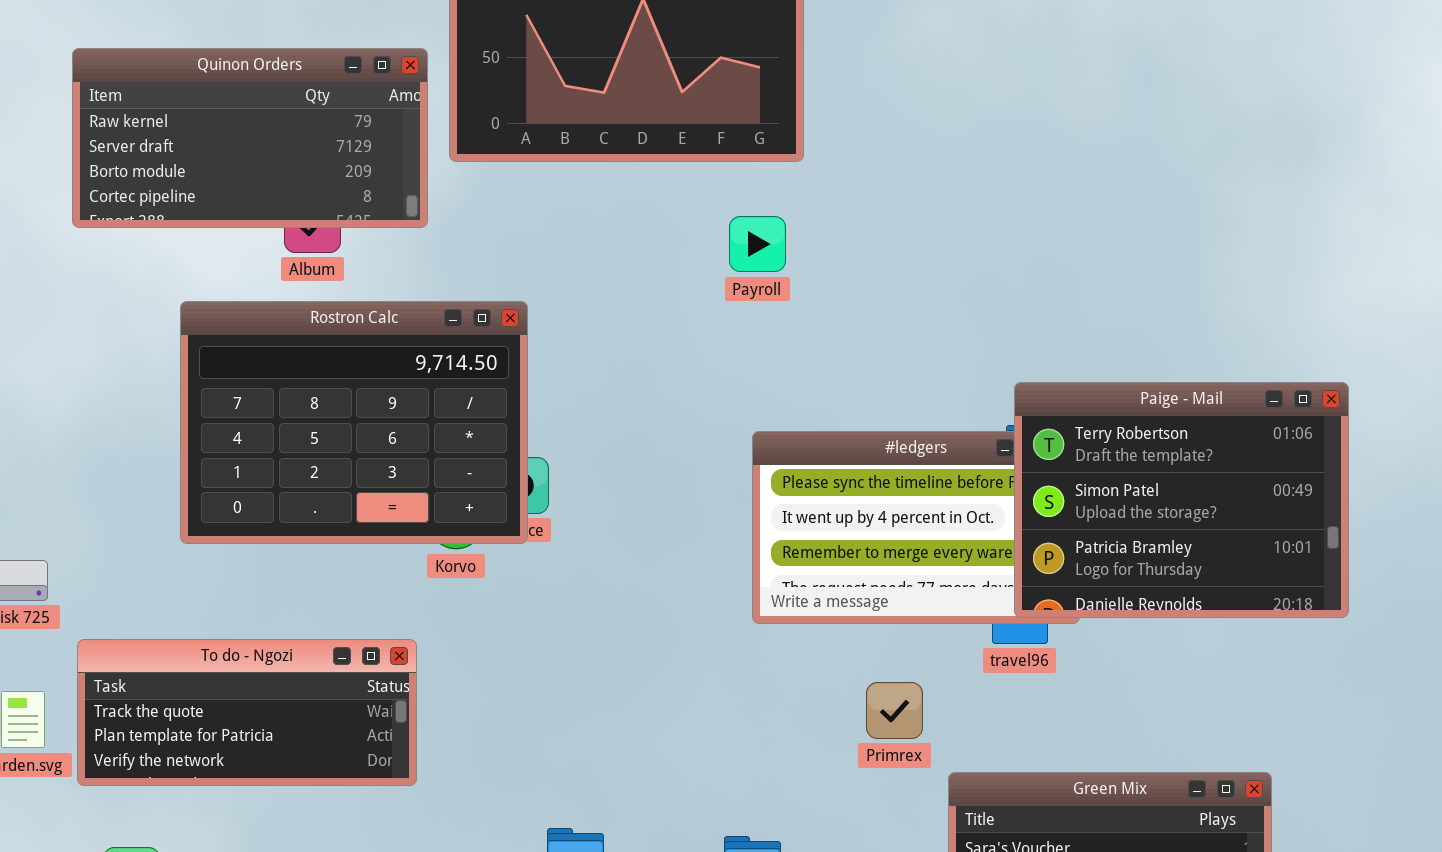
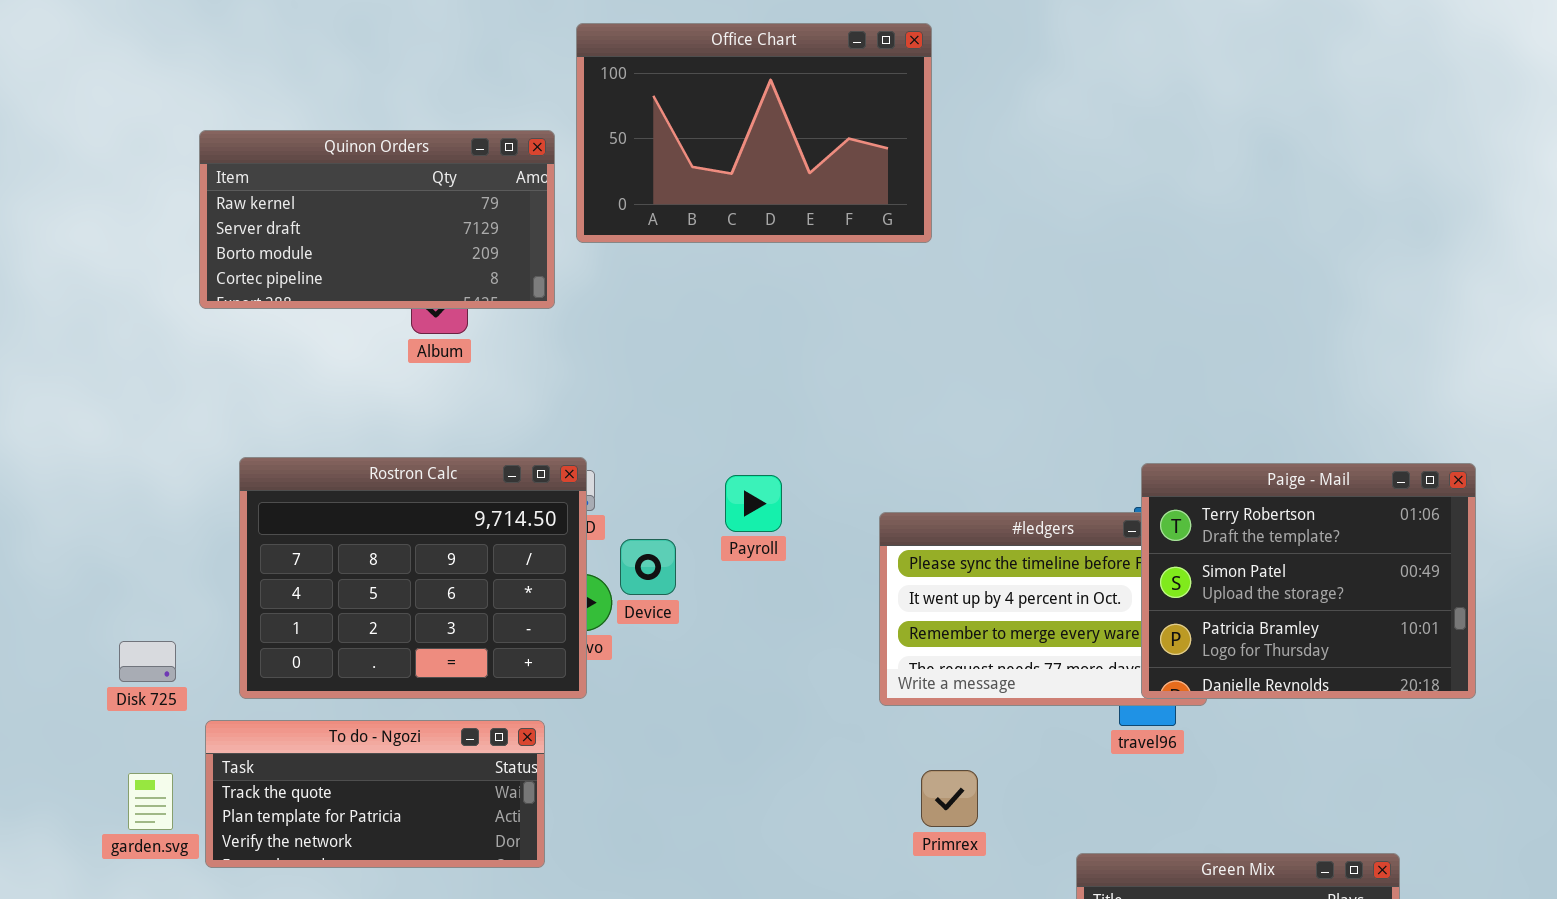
Payroll: [729,216,786,272] -> [725,475,782,532], moved
Rostron Calc: [180,301,528,544] -> [239,457,587,699], moved
Primrex: [866,682,923,739] -> [921,770,978,827], moved

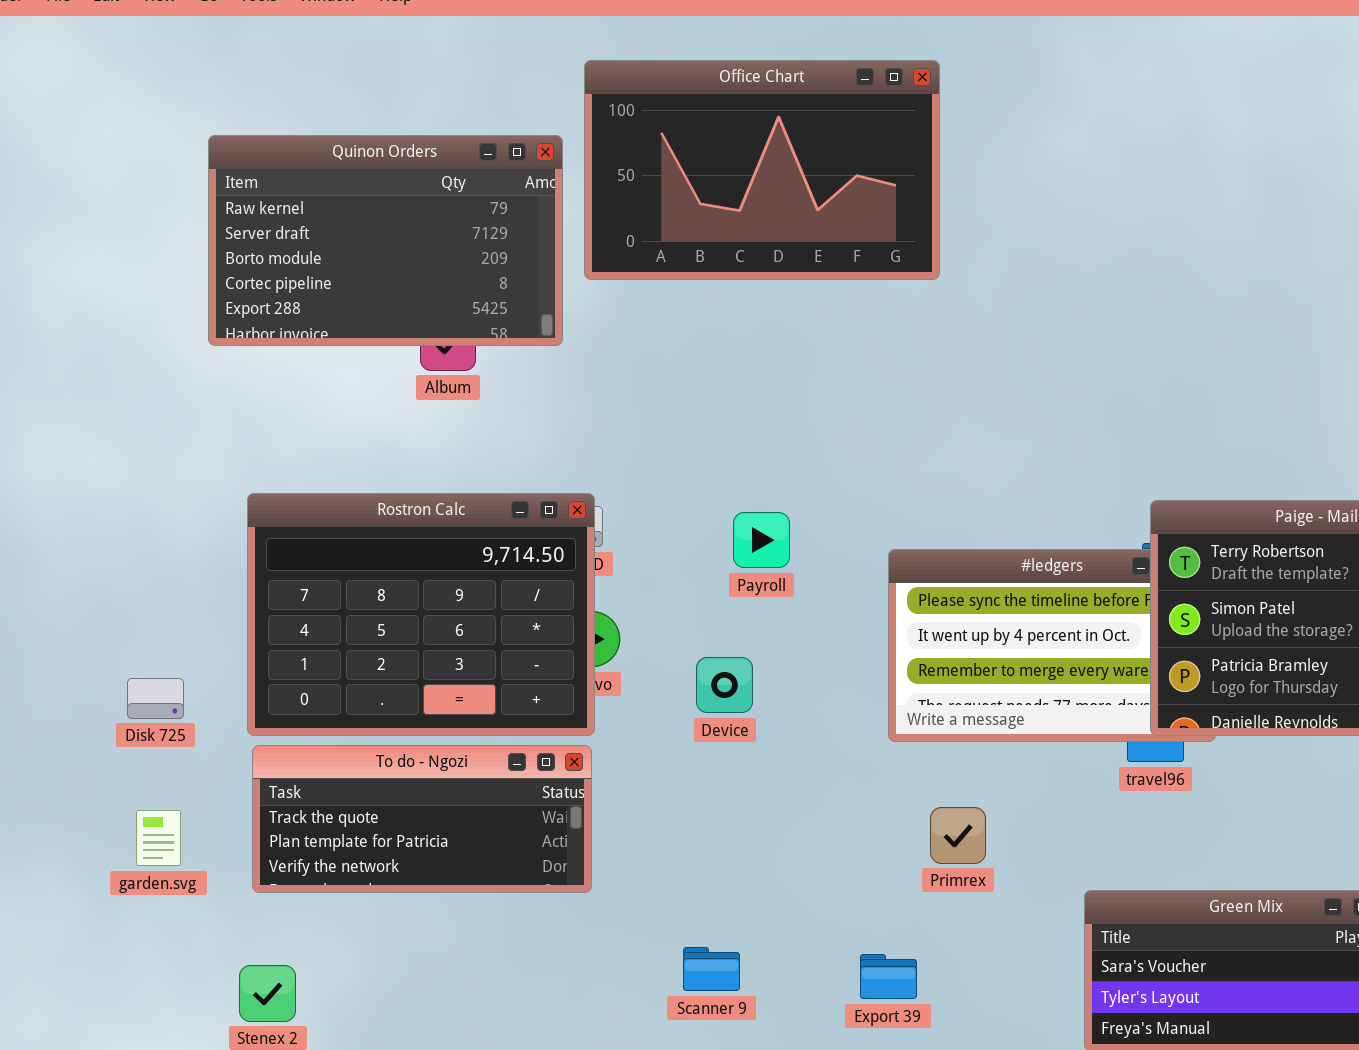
Quinon Orders: [199,130,555,309] -> [208,135,563,346], resized
Device: [620,539,676,595] -> [696,657,753,713], moved
To do - Ngozi: [205,720,545,868] -> [252,745,592,893], moved

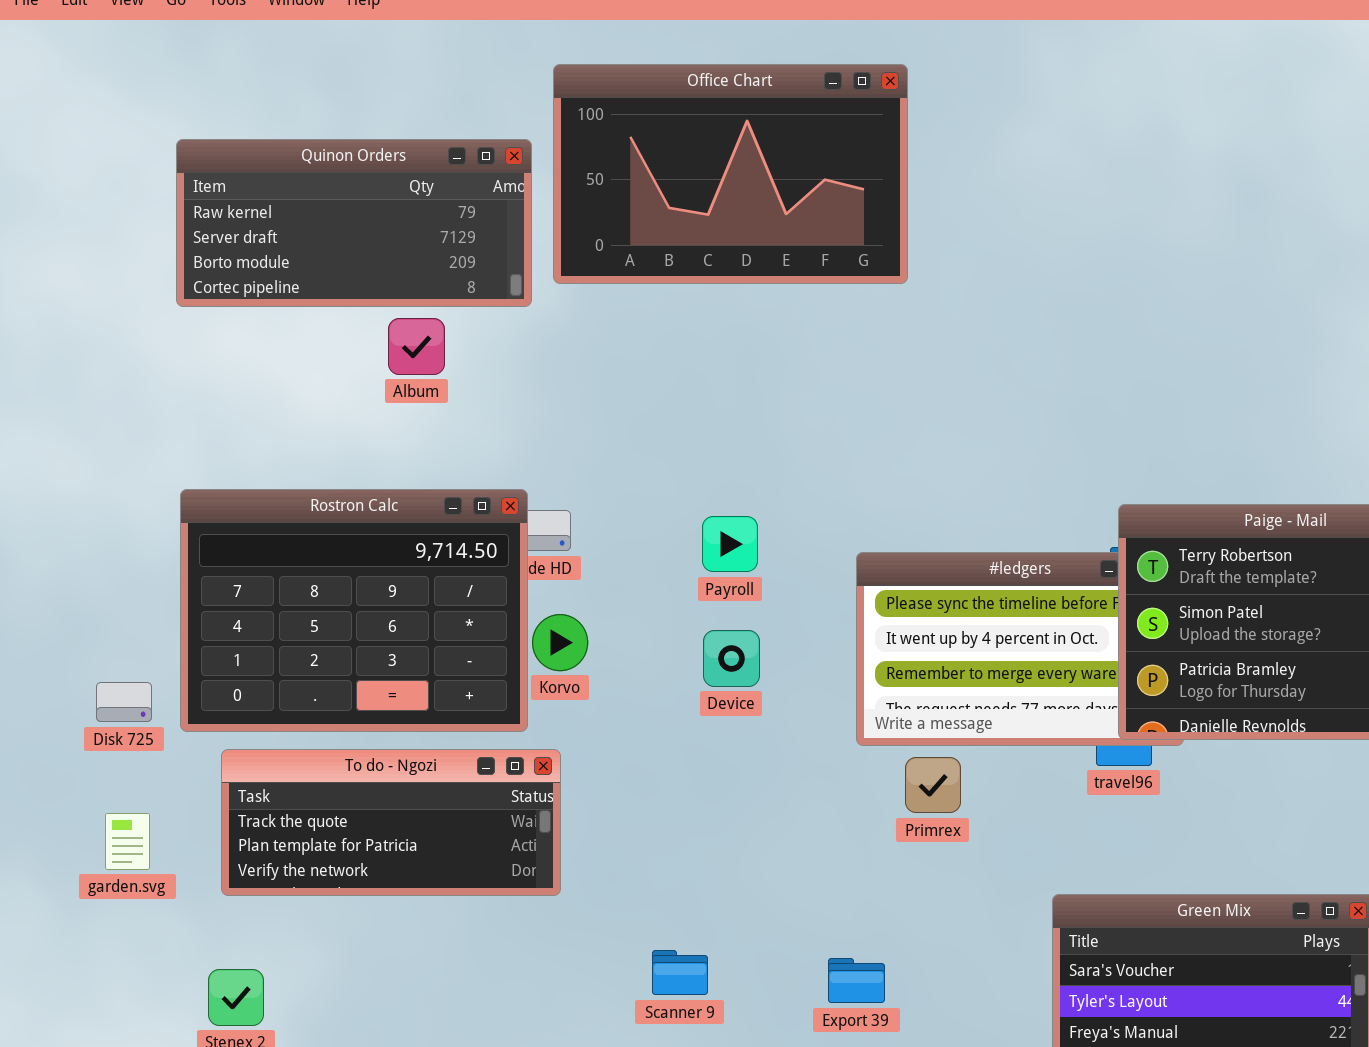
Quinon Orders: [208,135,563,346] -> [176,139,532,307], resized
Rostron Calc: [247,493,595,736] -> [180,489,528,732], moved
Device: [696,657,753,713] -> [703,630,760,687], moved
Primrex: [930,807,986,864] -> [905,757,961,813], moved

